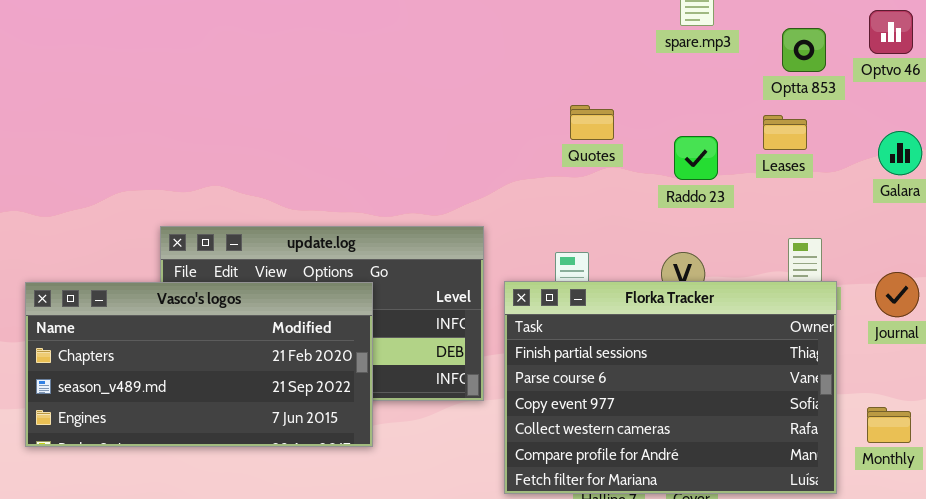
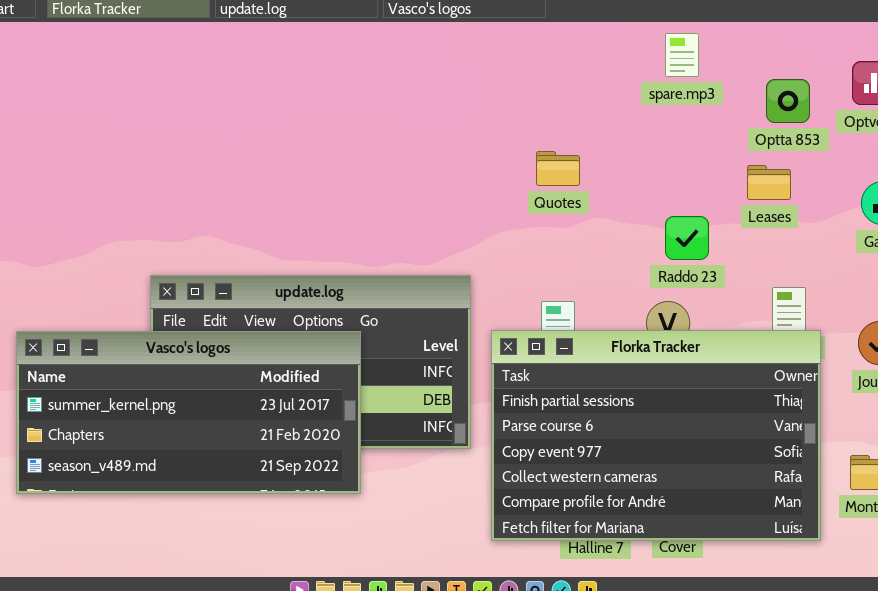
Quotes: [570,105,614,140] -> [536,151,580,186], moved
Raddo 23: [674,136,718,180] -> [665,216,709,260], moved
Vasco's logos: [25,282,373,447] -> [16,331,361,494], scrolled up 1 row

